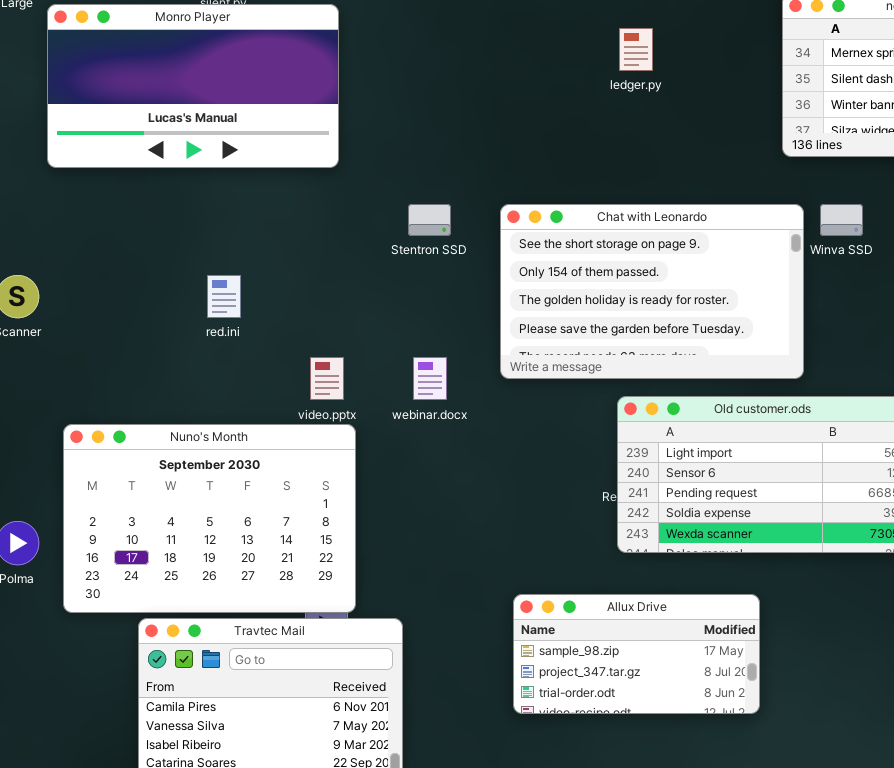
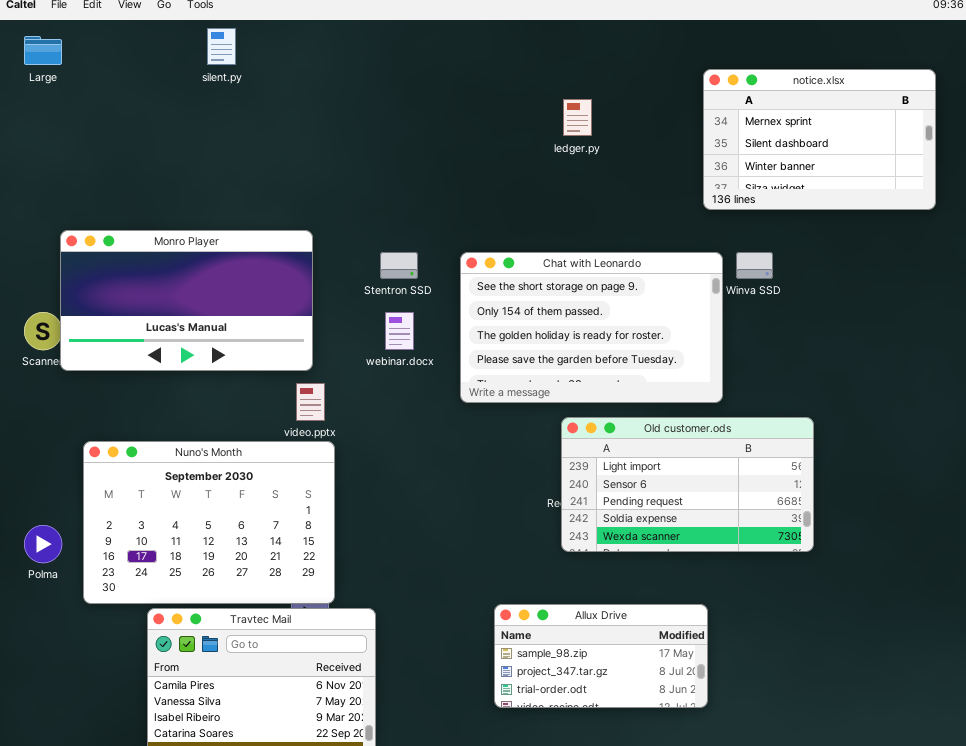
Monro Player: [47,4,339,168] -> [60,230,313,371], moved
webinar.docx: [413,357,447,400] -> [385,312,414,350], moved
Allux Drive: [513,594,760,714] -> [494,604,708,708], moved

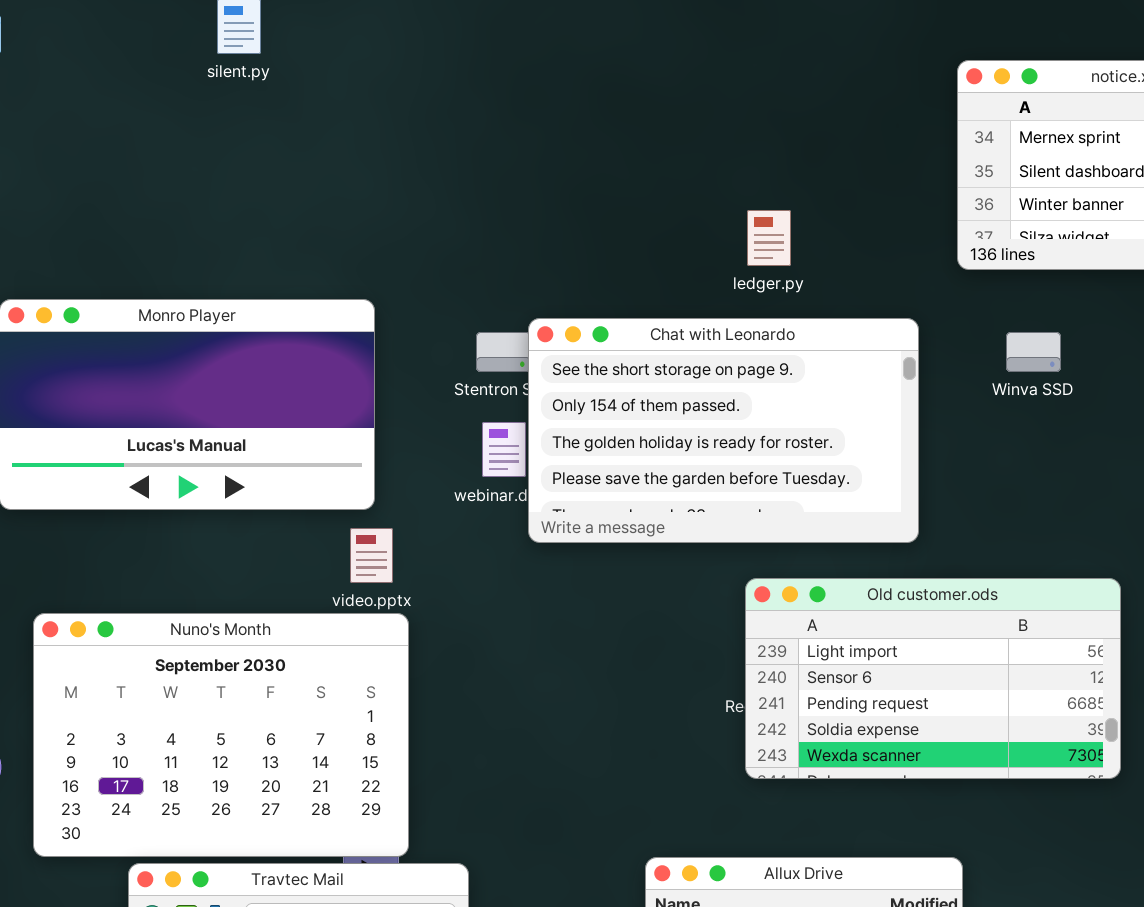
ledger.py: [563,99,592,136] -> [747,210,791,266], moved
Chat with Leonardo: [460,252,723,403] -> [528,318,919,543], moved

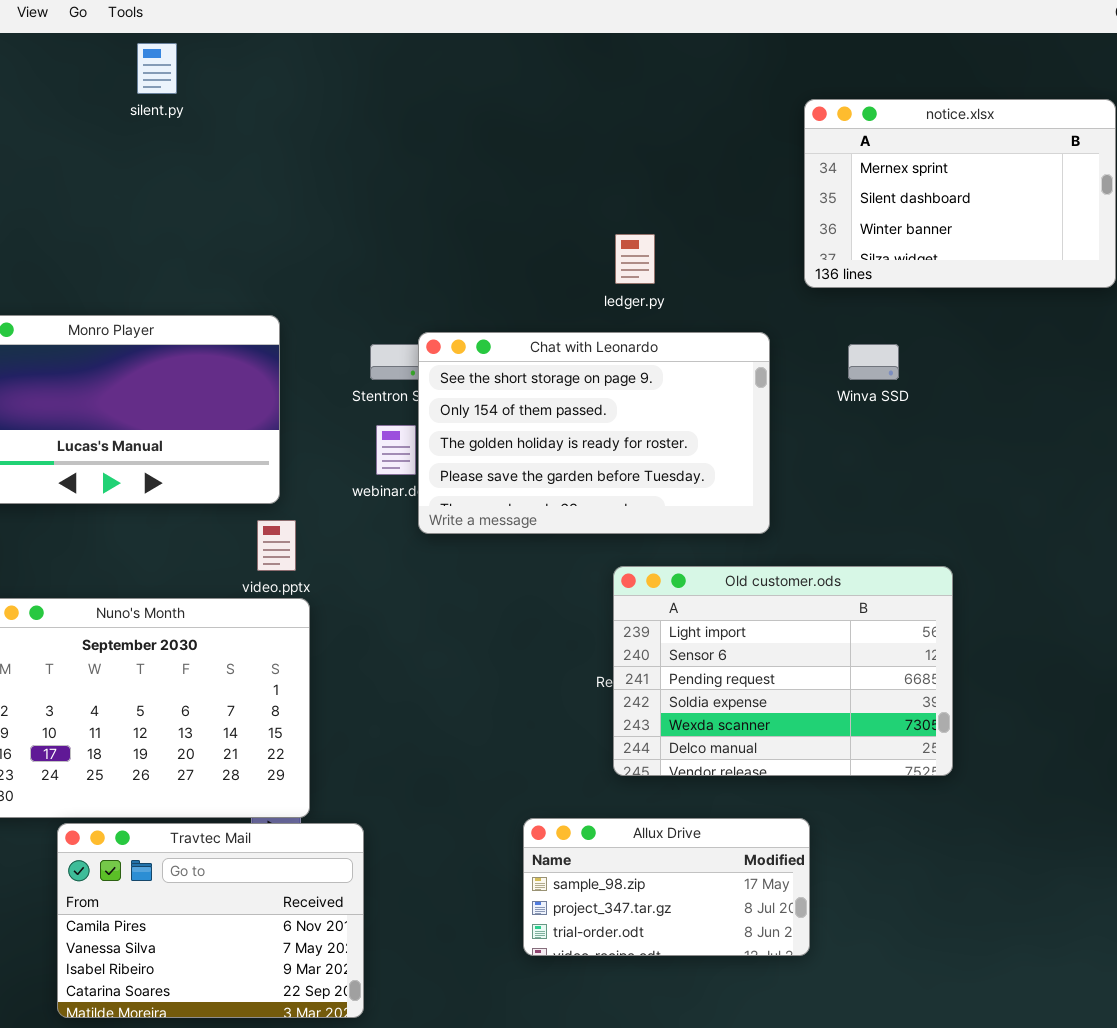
Old customer.ods: [745,578,1121,779] -> [613,566,953,776], resized

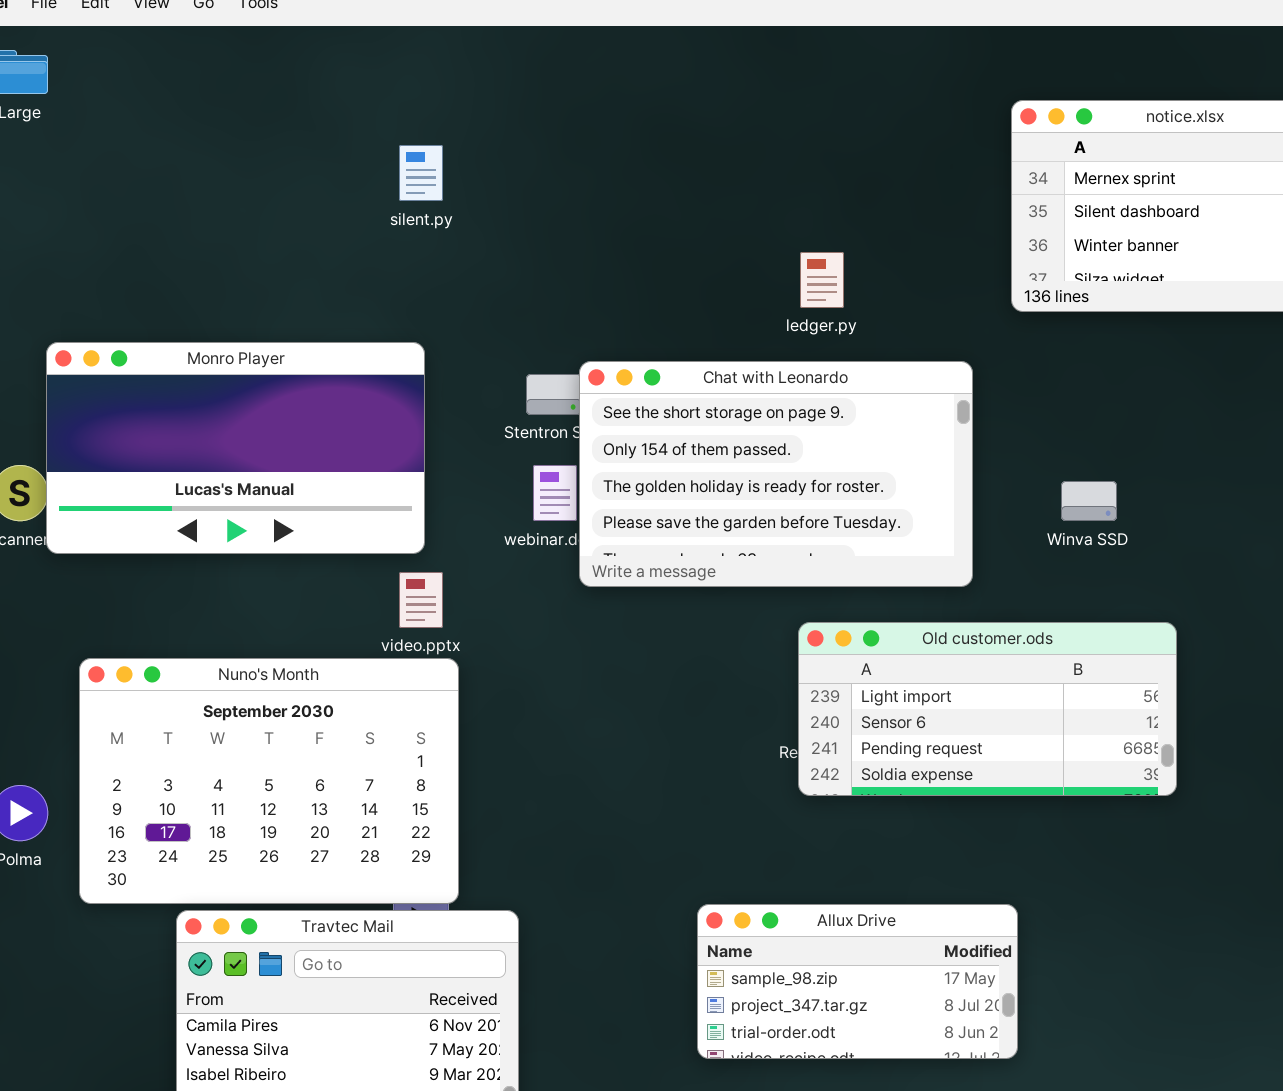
silent.py: [137,43,177,94] -> [399,145,443,201], moved
Winva SSD: [848,344,899,380] -> [1061,481,1117,521], moved
Old customer.ods: [613,566,953,776] -> [798,622,1177,796], resized

